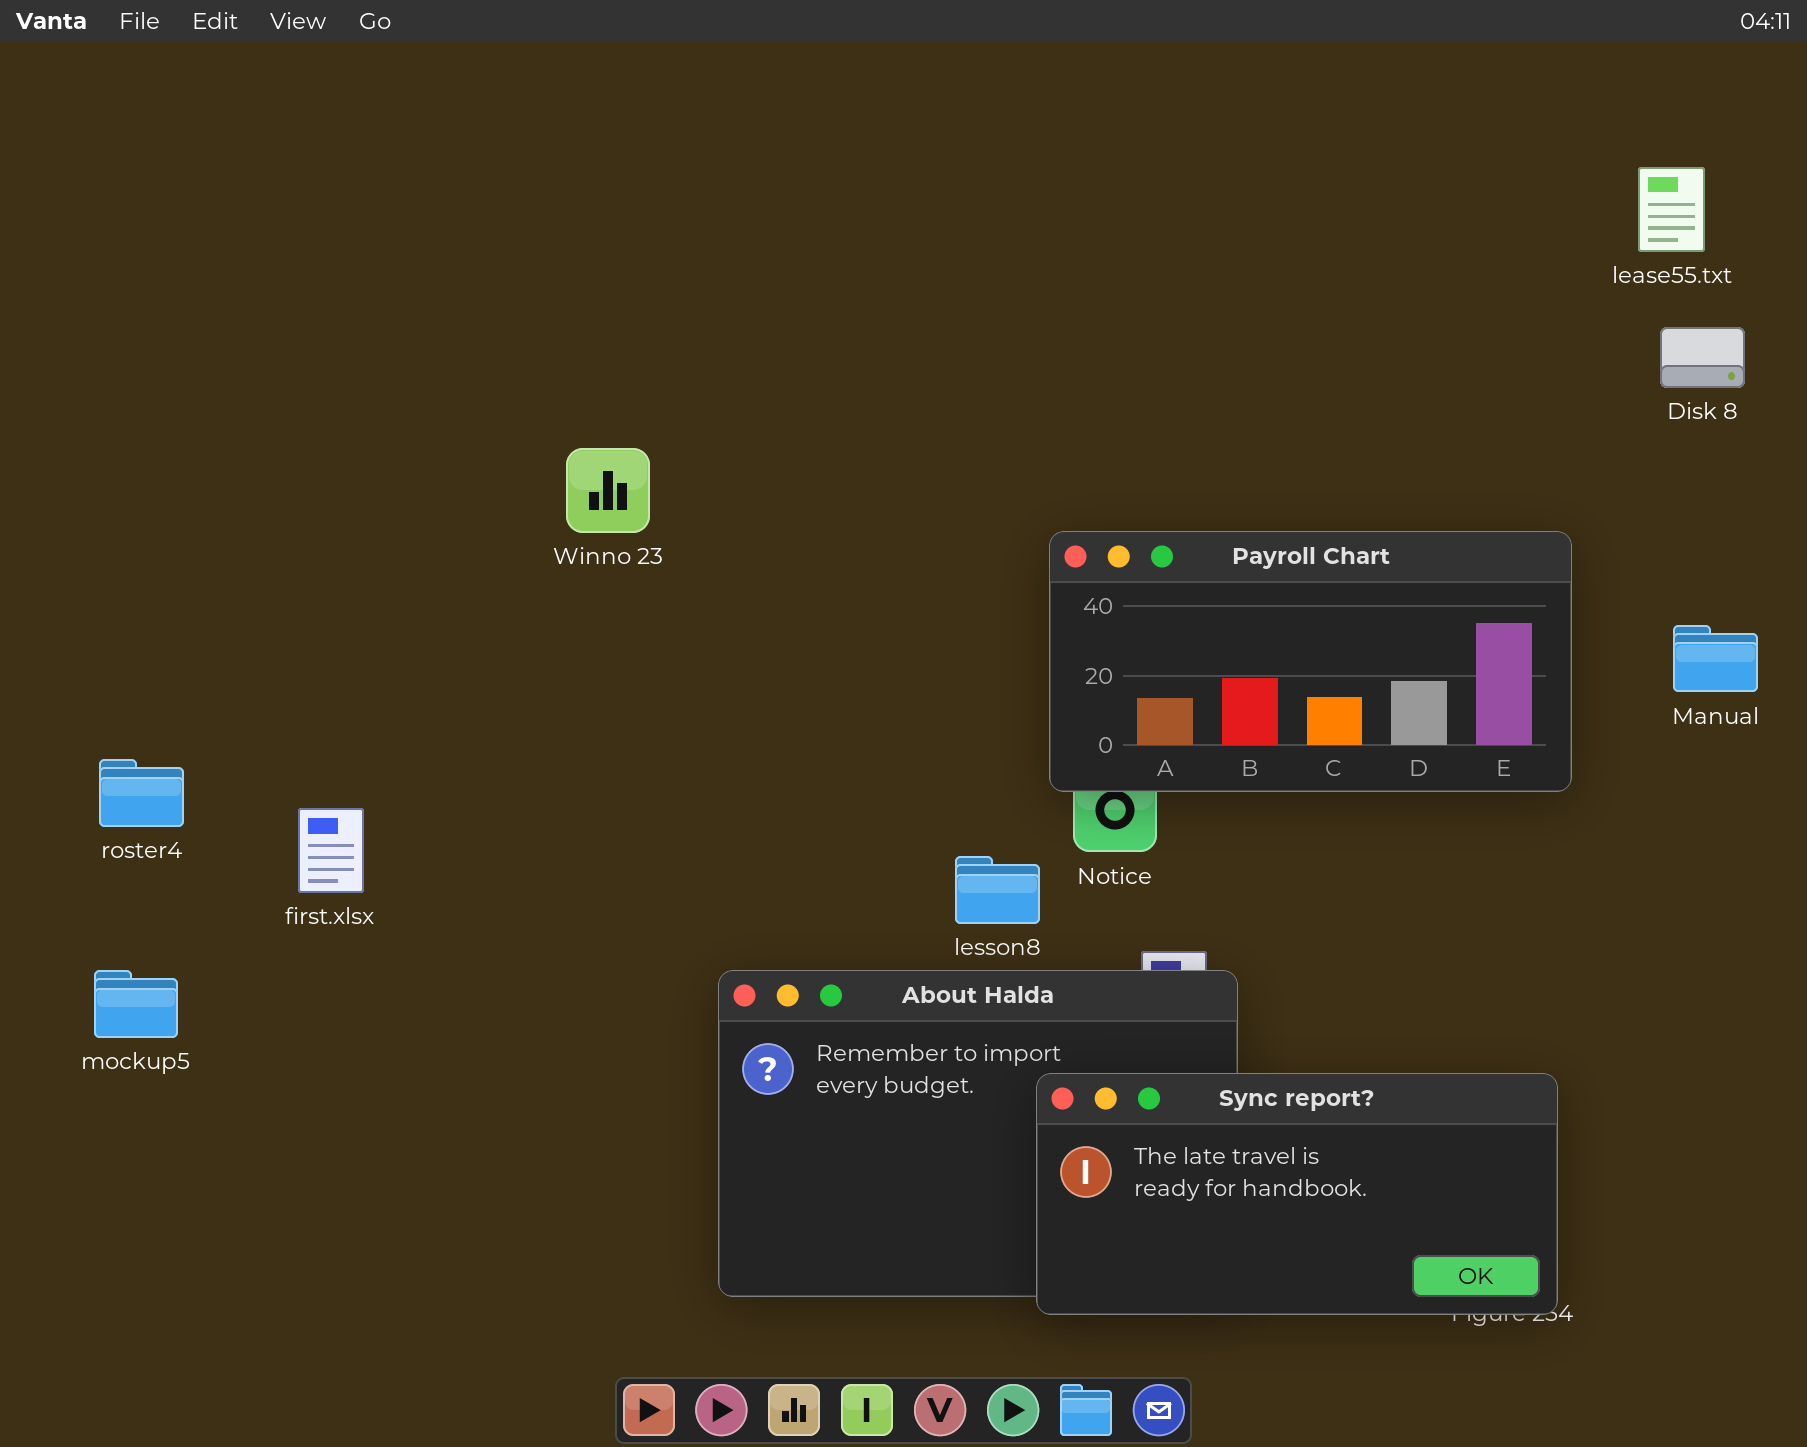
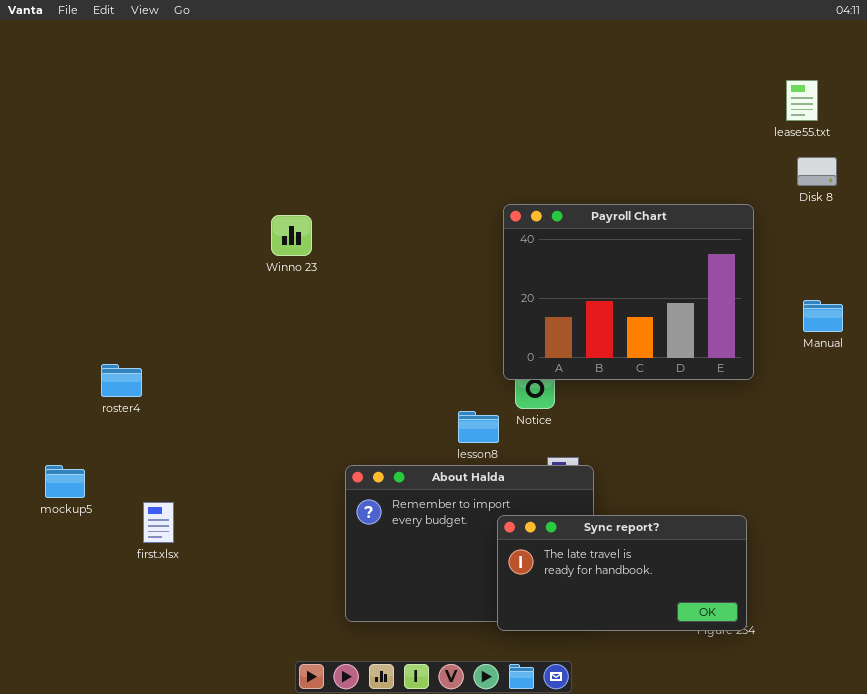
Payroll Chart: [1049,531,1572,792] -> [503,204,754,380], resized
roster4: [99,759,184,827] -> [101,364,142,397], moved
first.xlsx: [298,808,364,893] -> [143,502,174,543], moved

